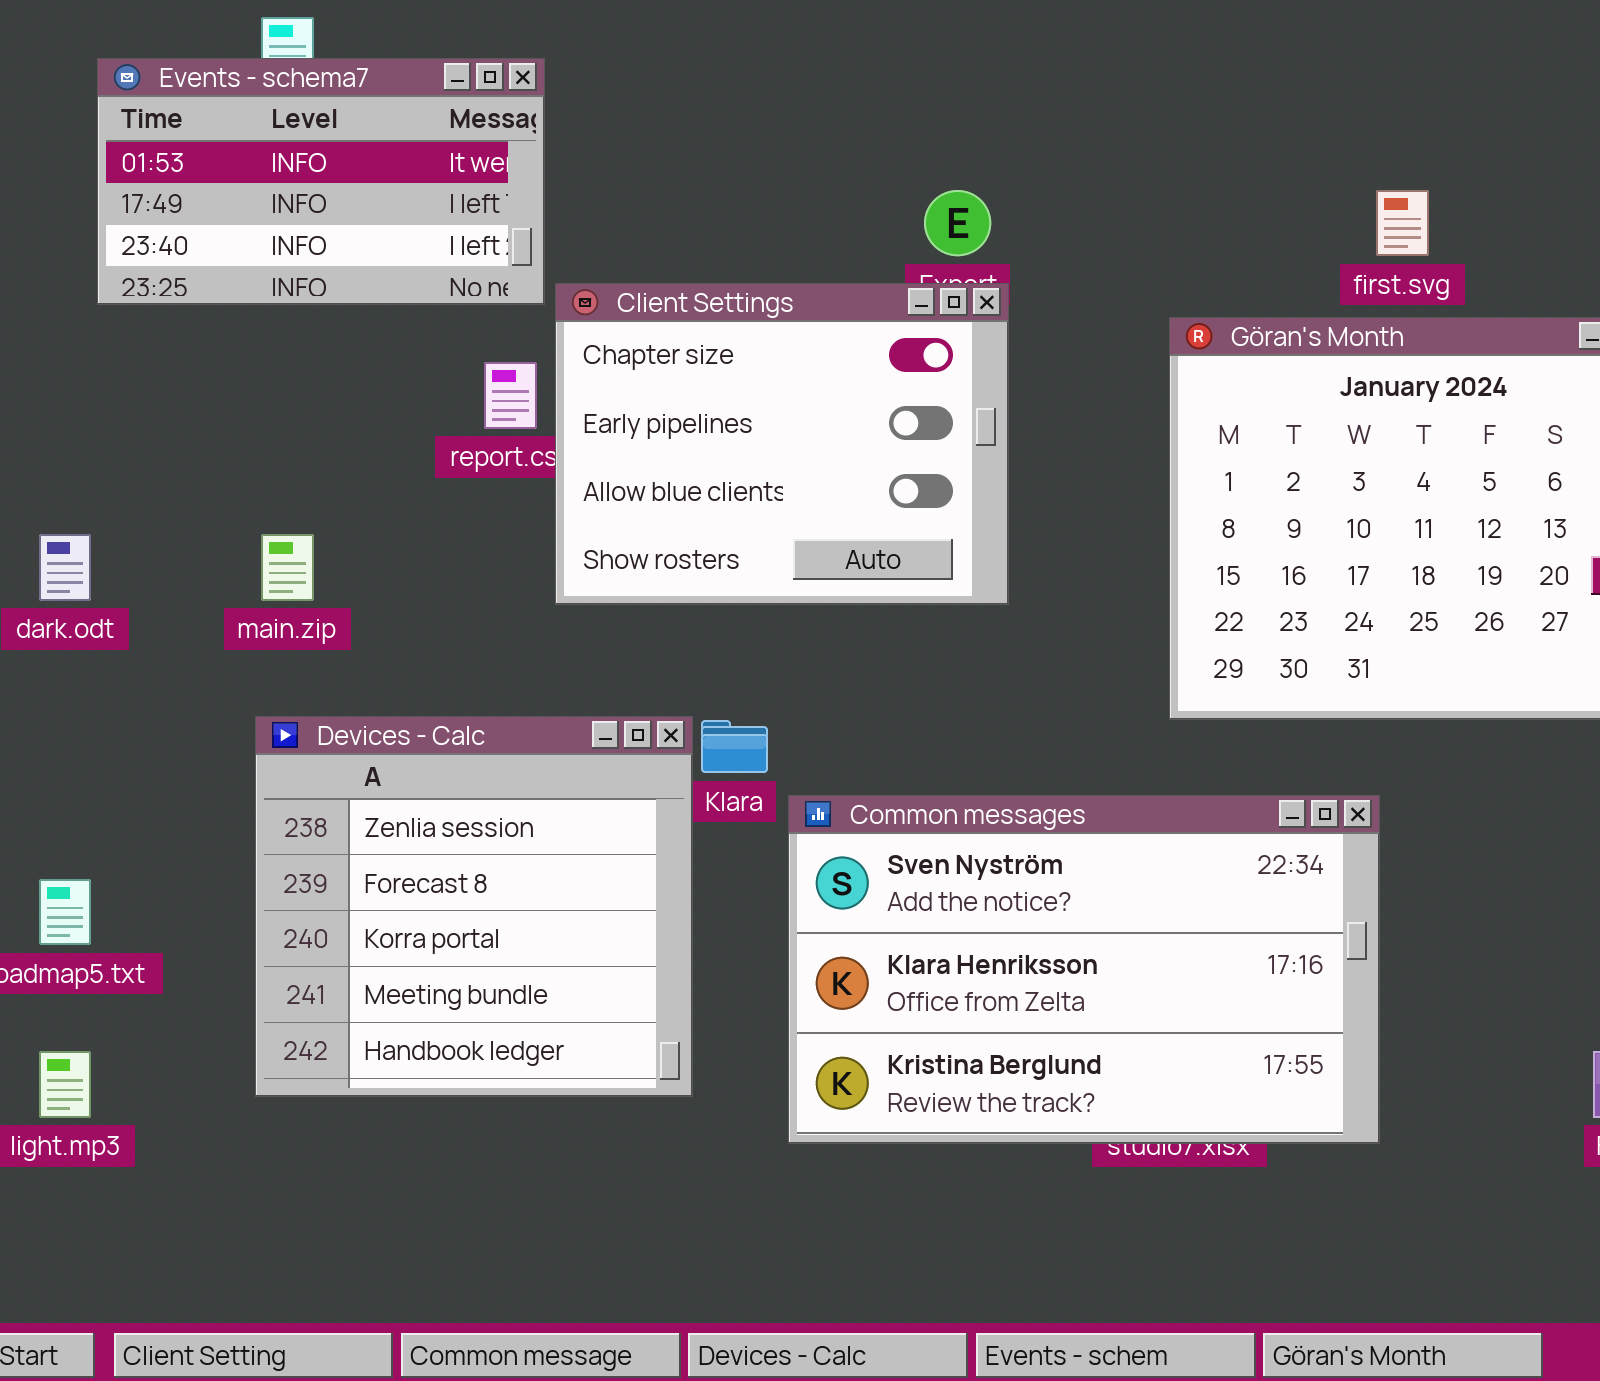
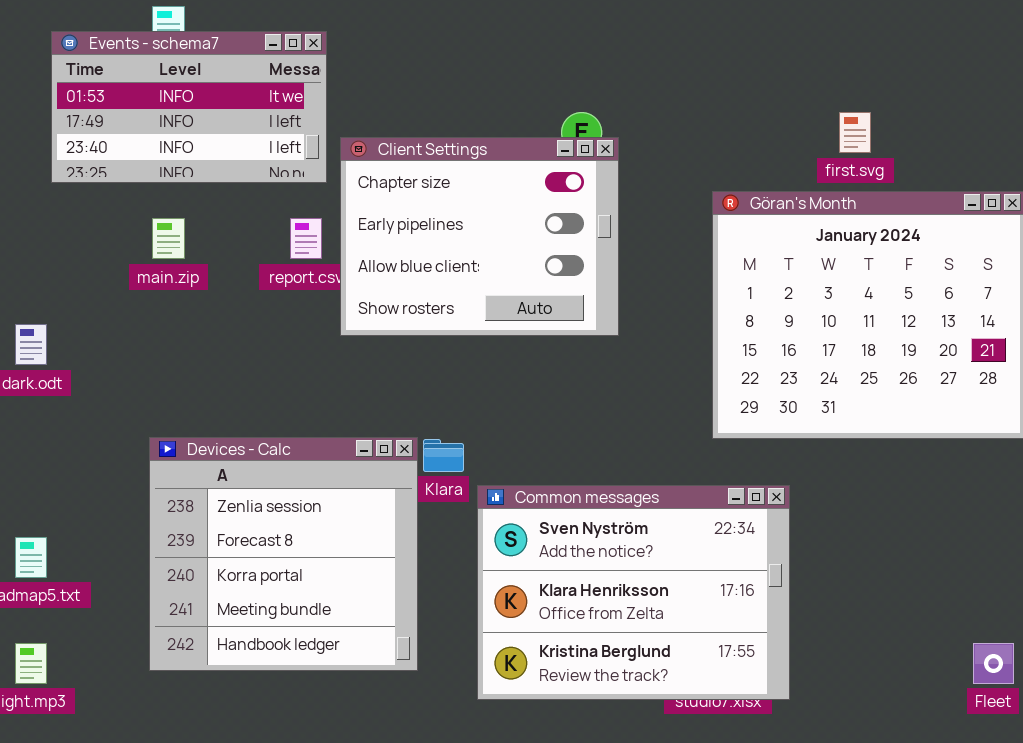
Client Settings: [555,283,1009,605] -> [340,137,619,336], moved
main.zip: [261,534,314,601] -> [152,218,185,259], moved
Common messages: [788,795,1380,1144] -> [477,485,790,700], resized

